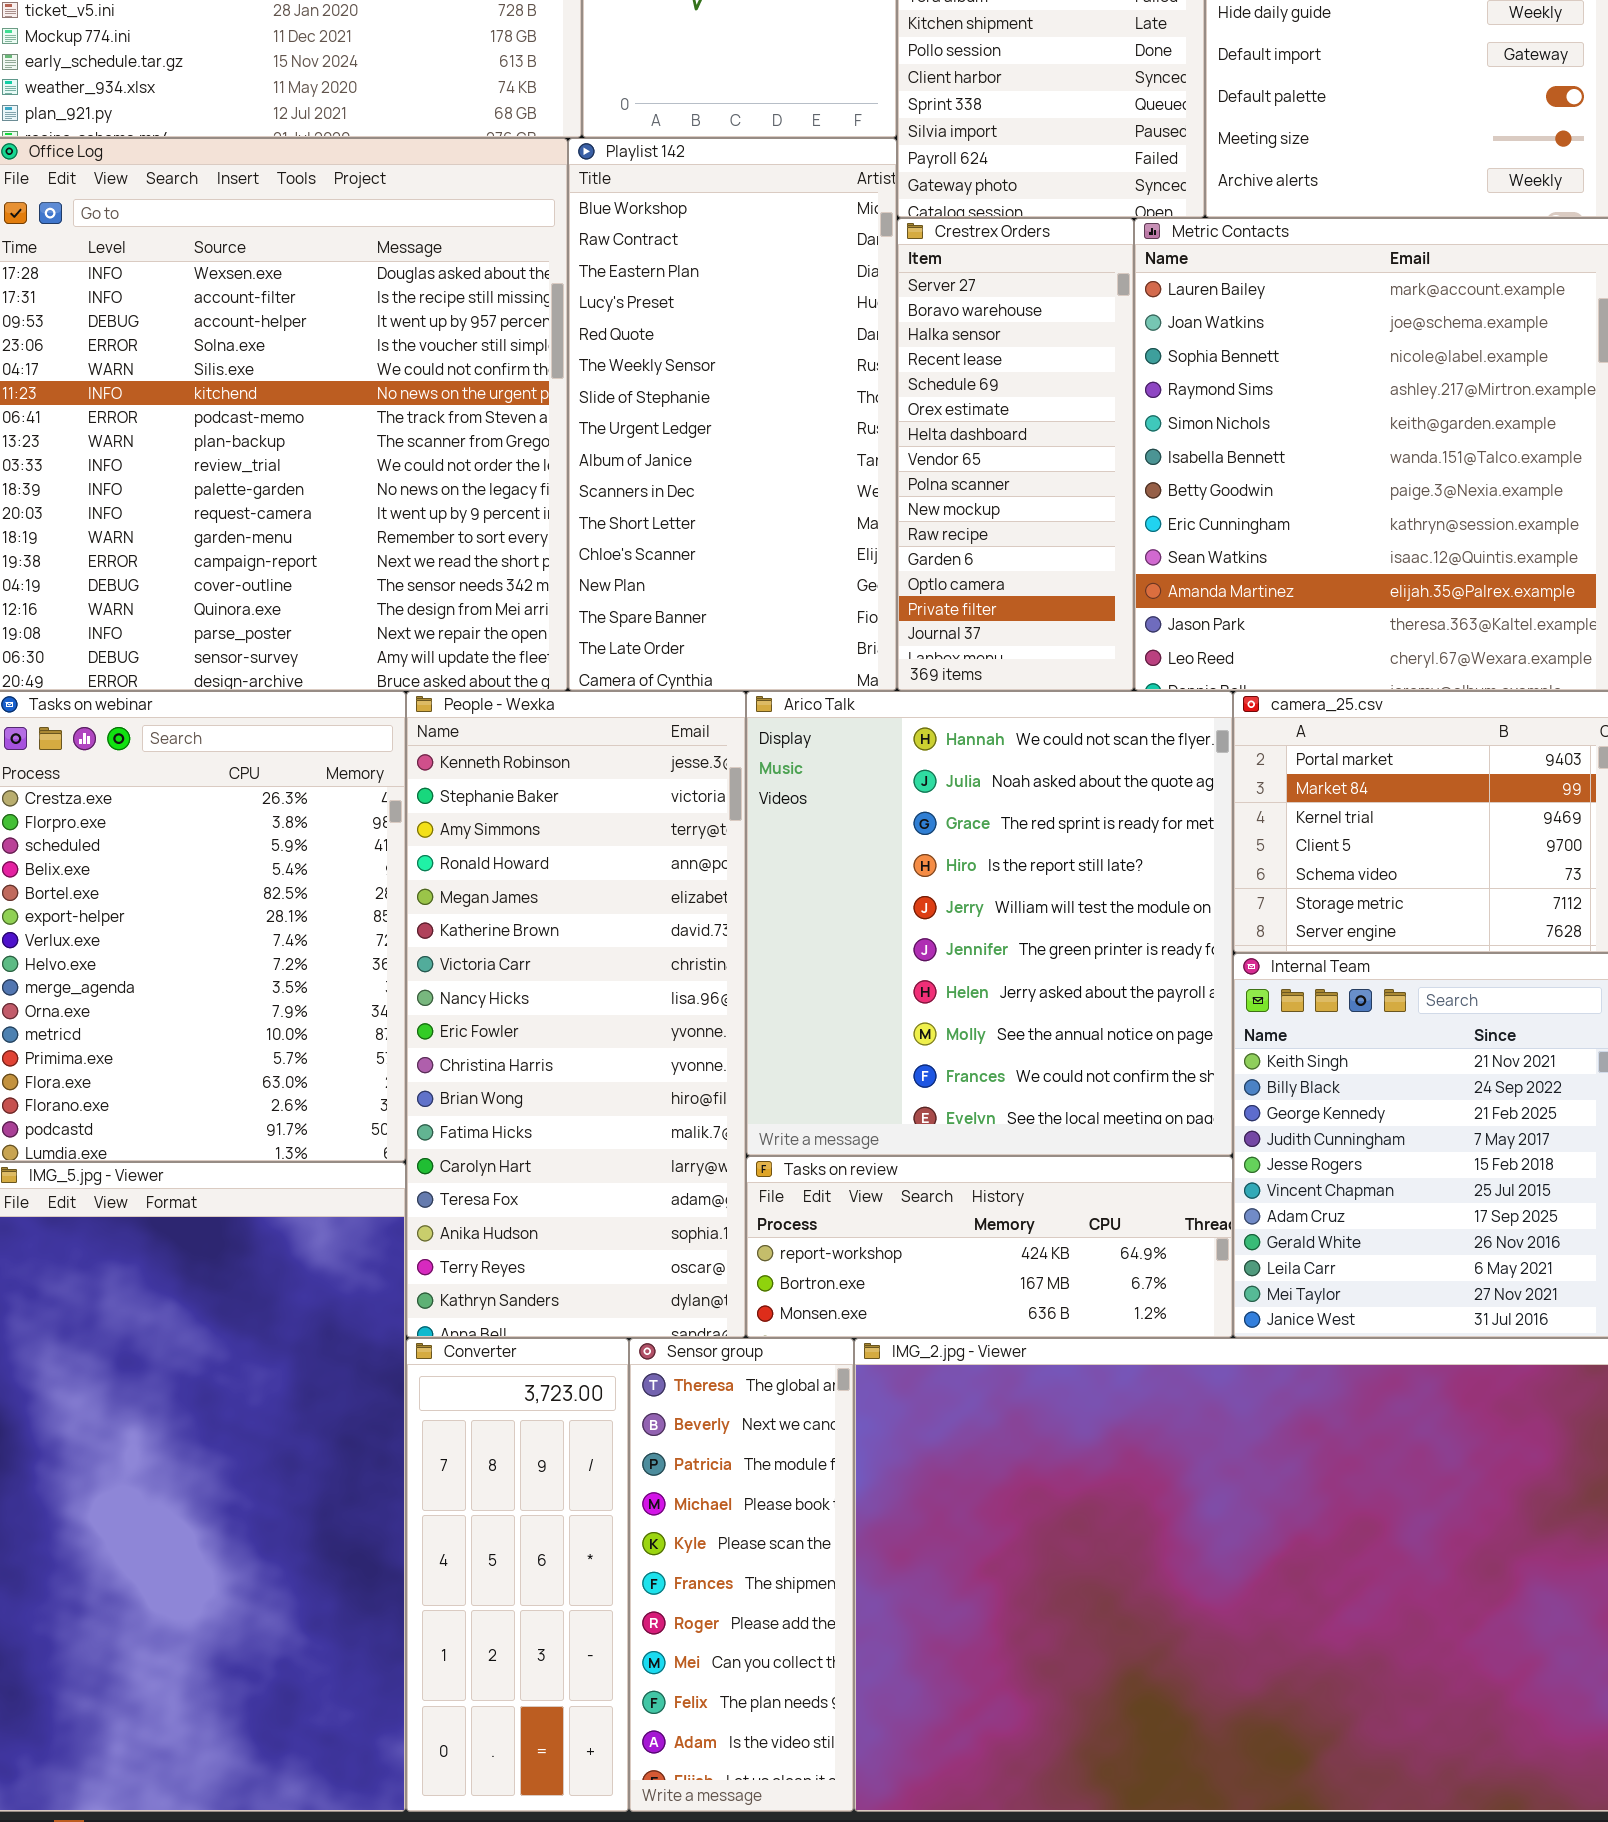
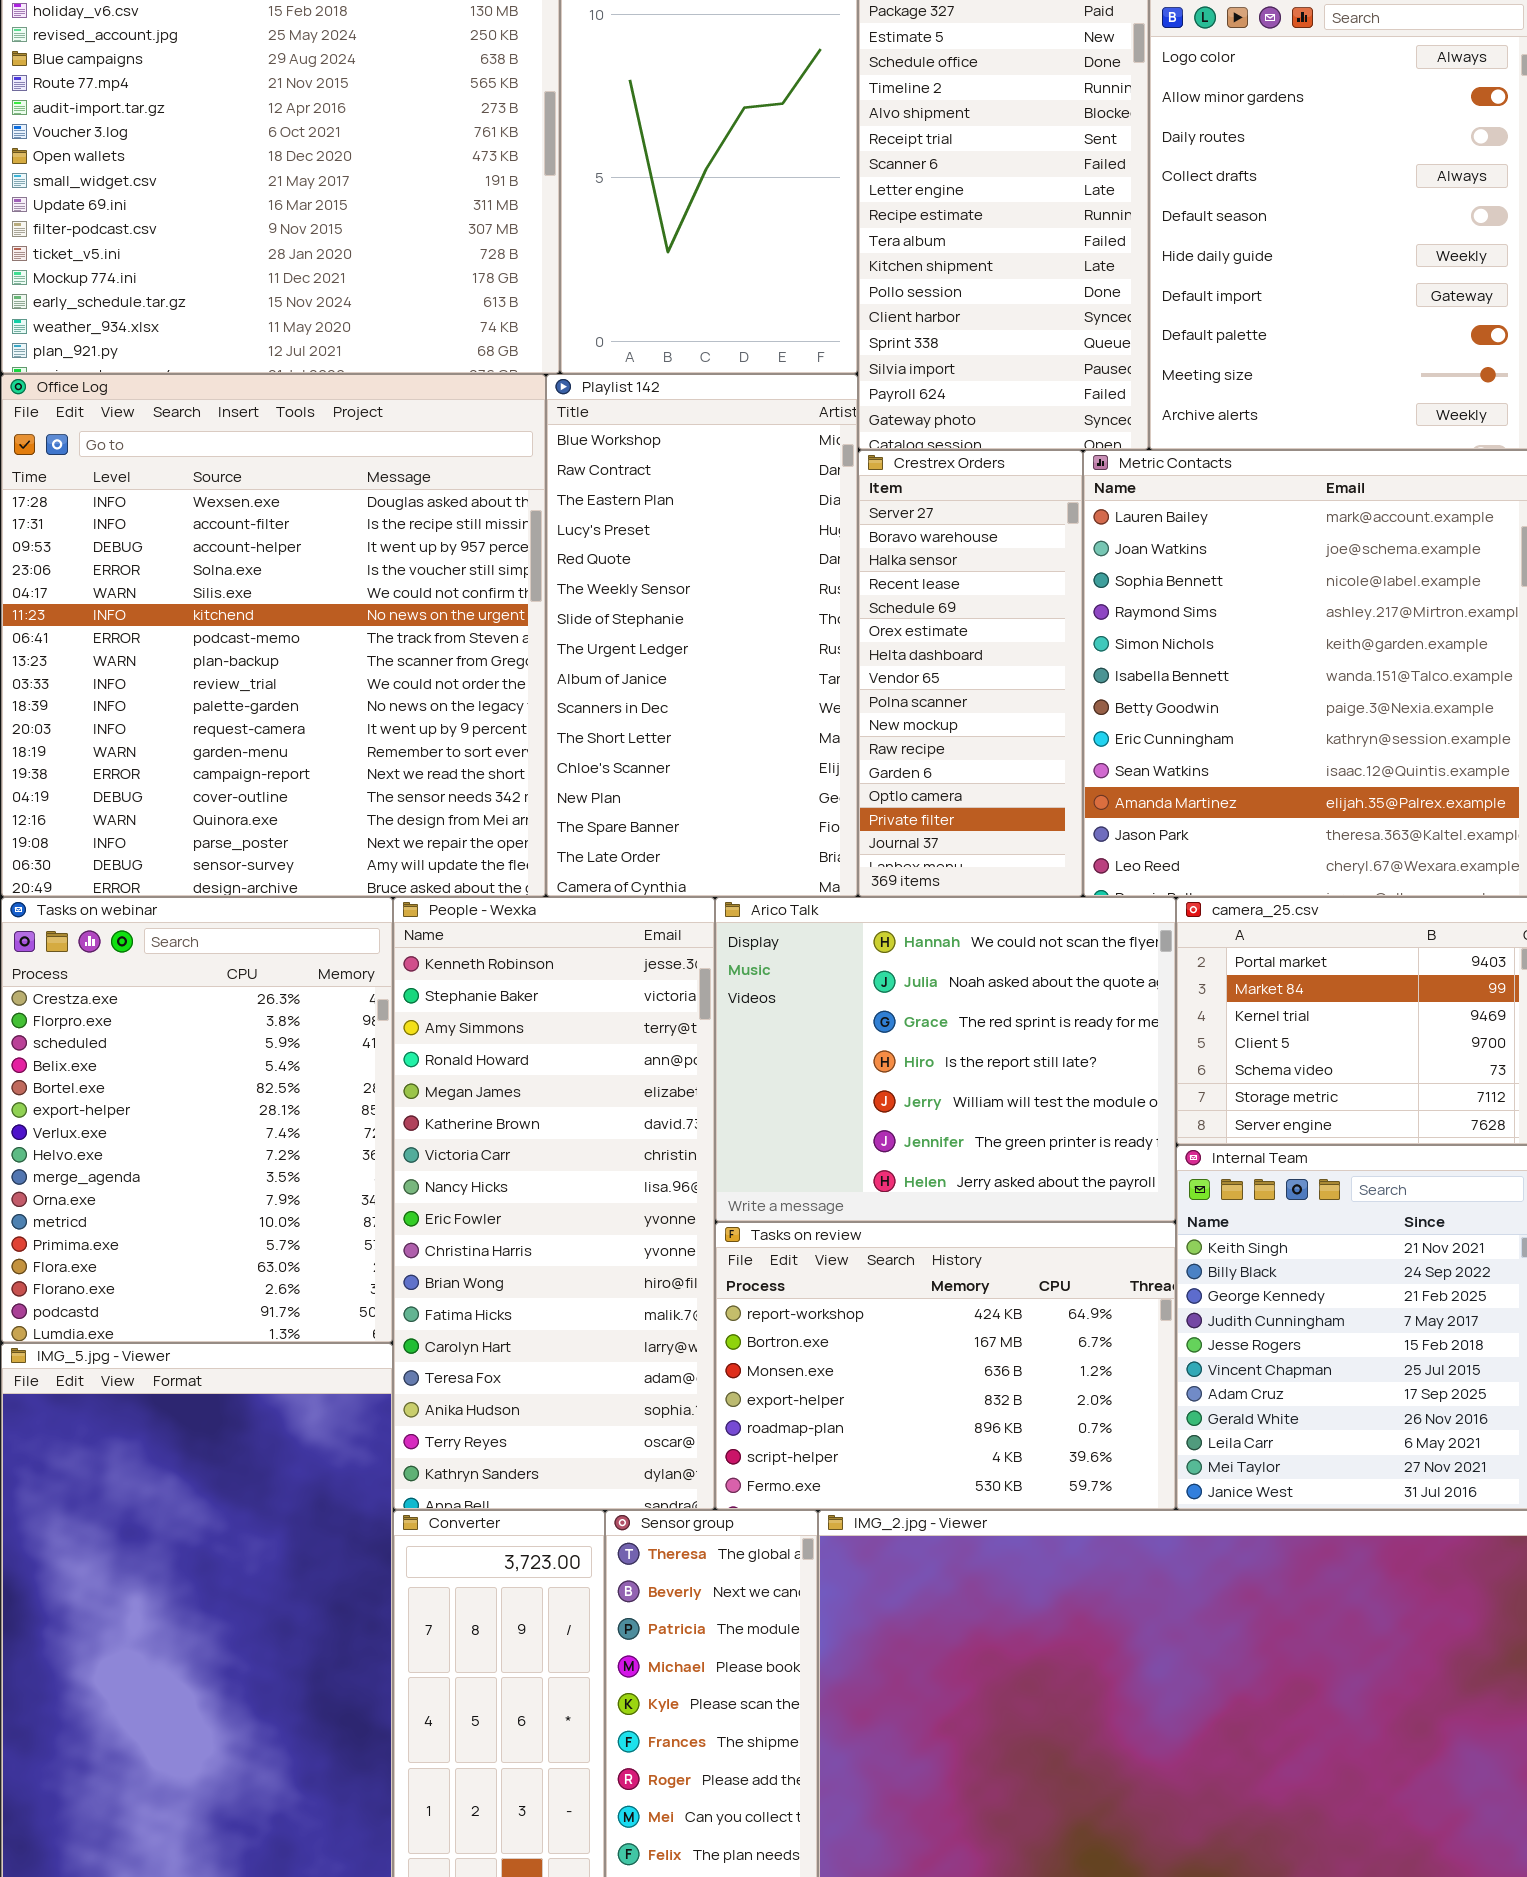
Arico Talk: [746,691,1233,1156] -> [715,897,1176,1222], resized
Tasks on review: [746,1156,1233,1338] -> [715,1222,1176,1510], resized

